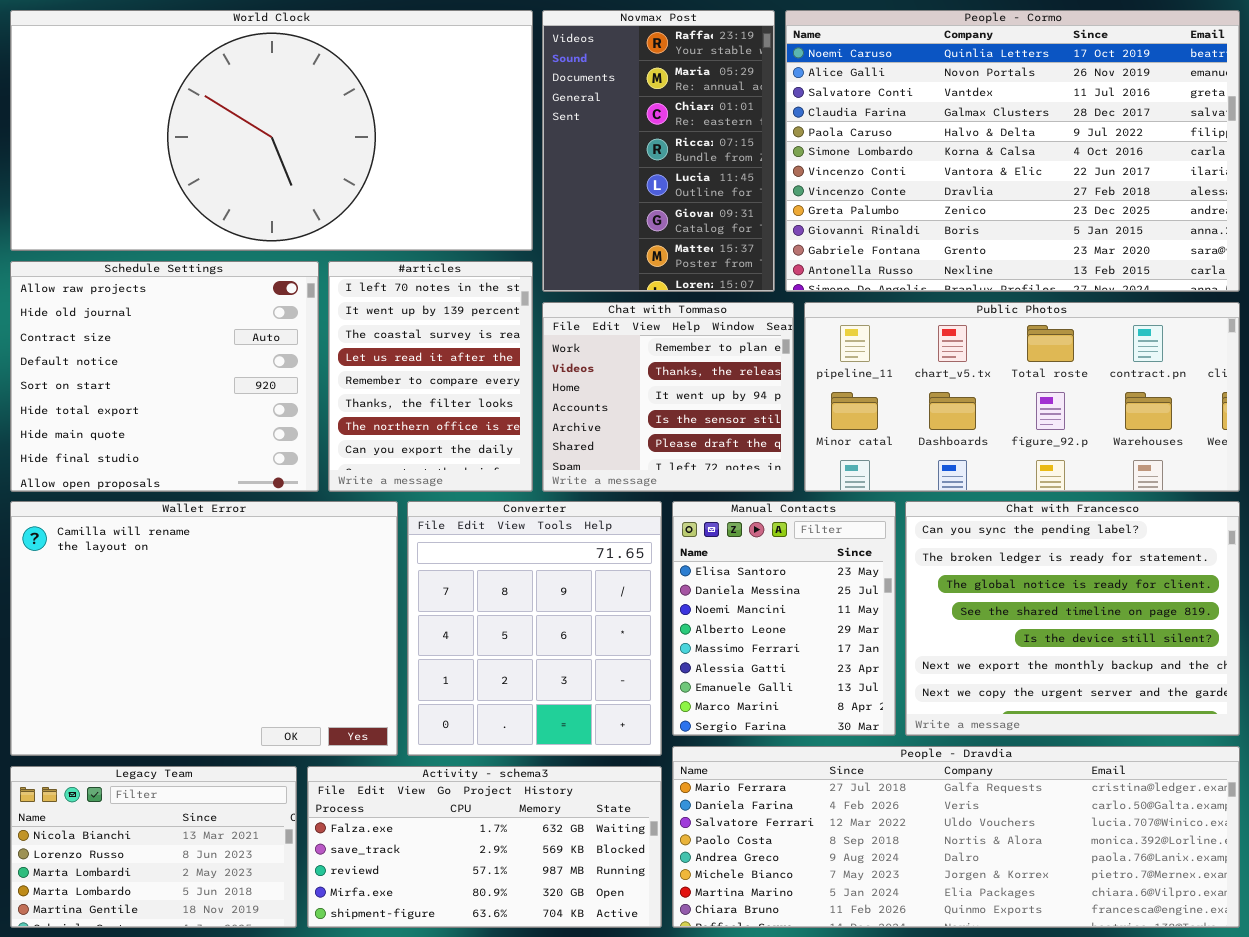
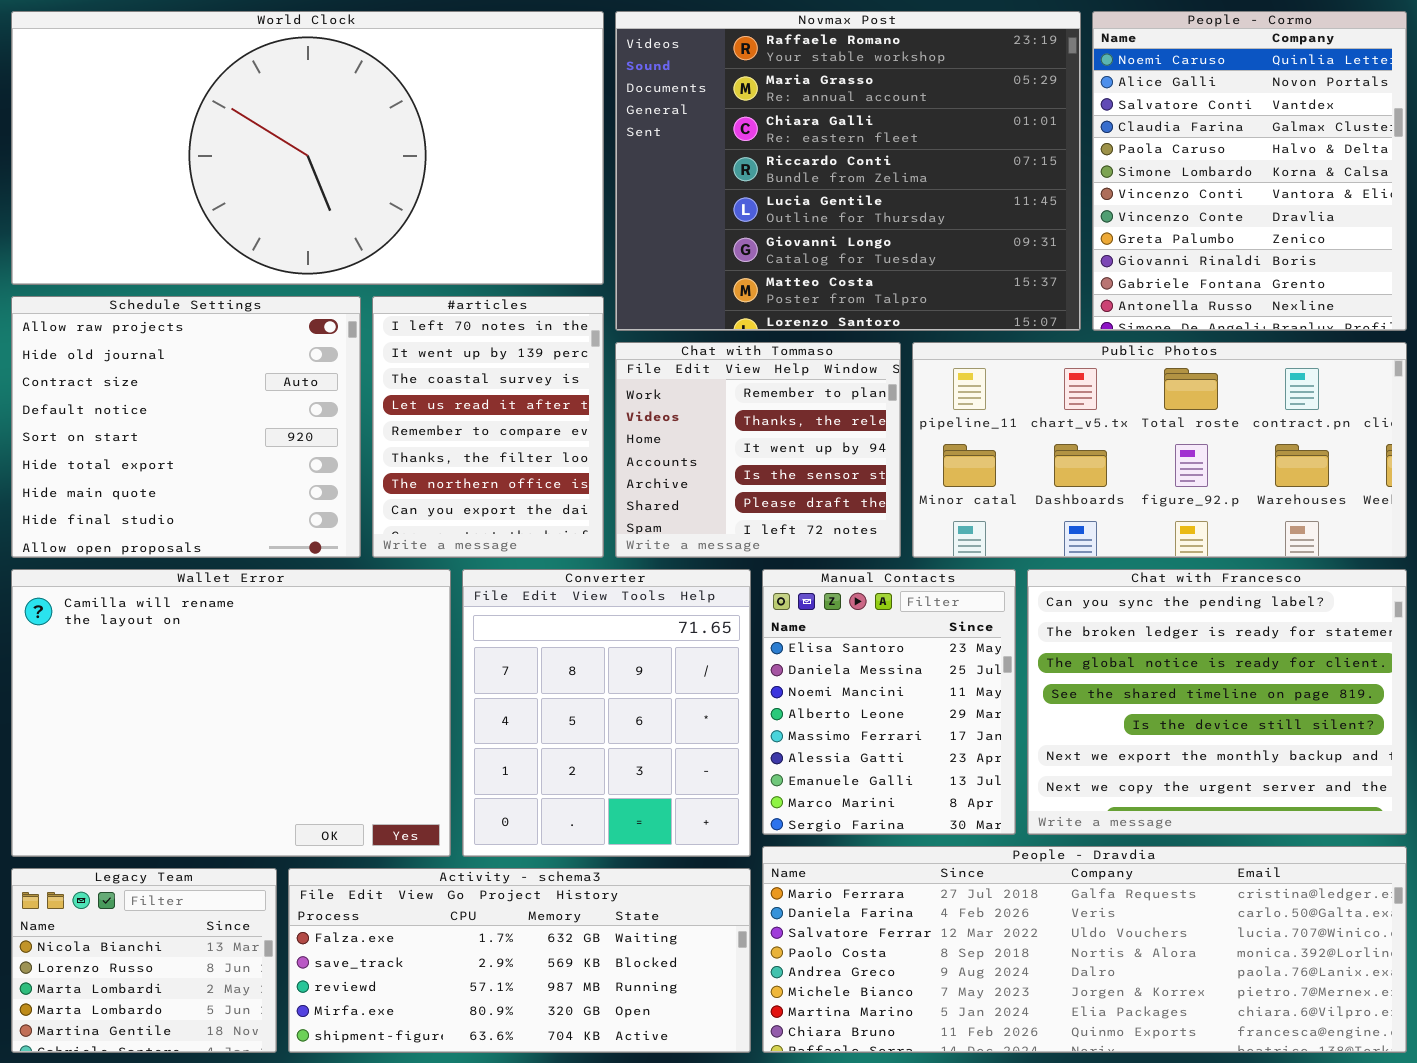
Novmax Post: [542,10,775,292] -> [615,11,1081,331], resized
People - Cormo: [785,10,1240,292] -> [1092,11,1407,331], resized
Legacy Team: [10,766,297,928] -> [11,868,277,1053], resized
Activity - schema3: [307,766,662,928] -> [288,868,751,1053], resized

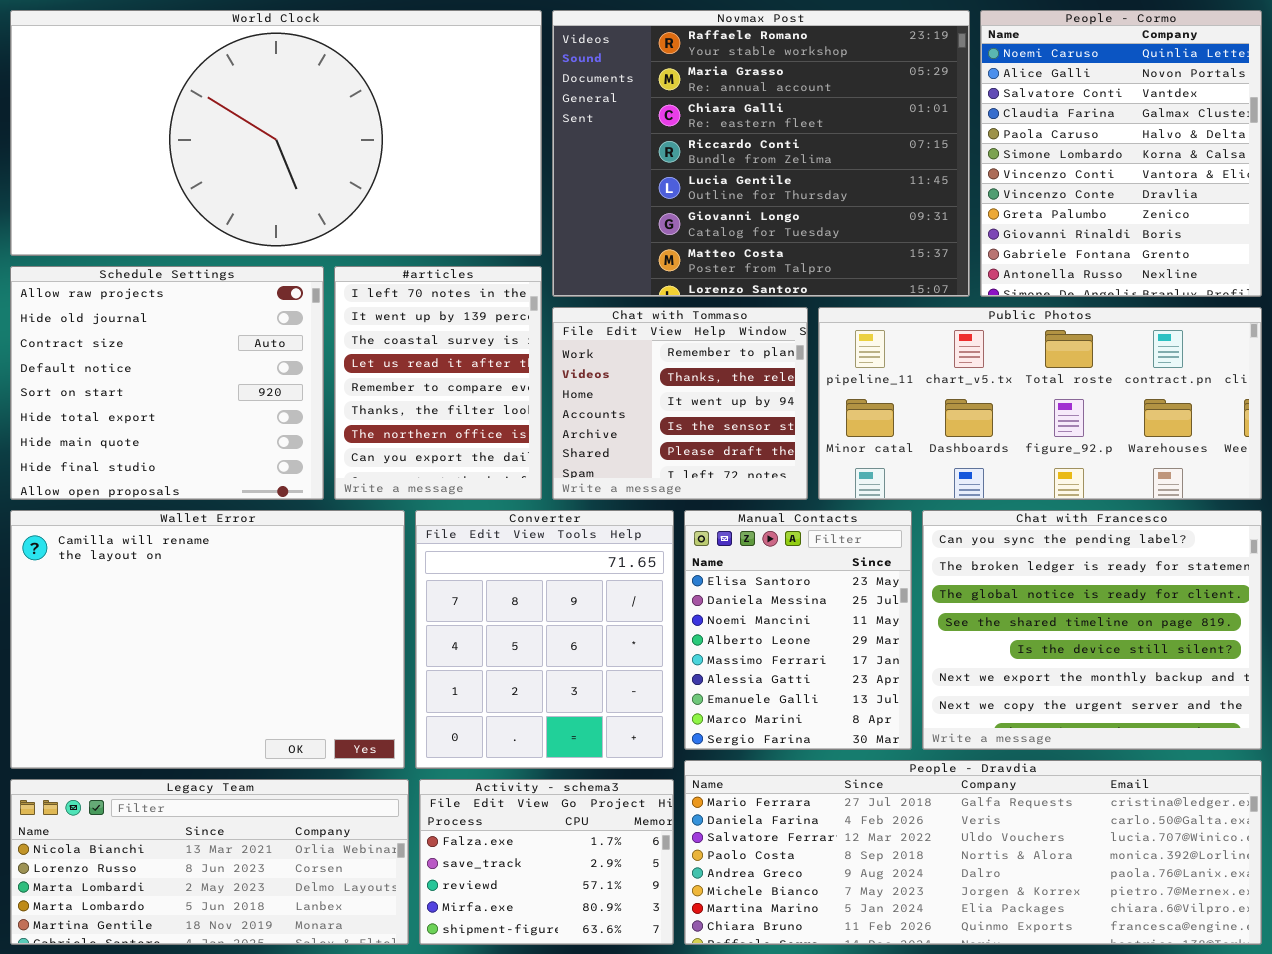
Legacy Team: [11,868,277,1053] -> [10,779,409,945], resized
Activity - schema3: [288,868,751,1053] -> [419,779,674,945], resized

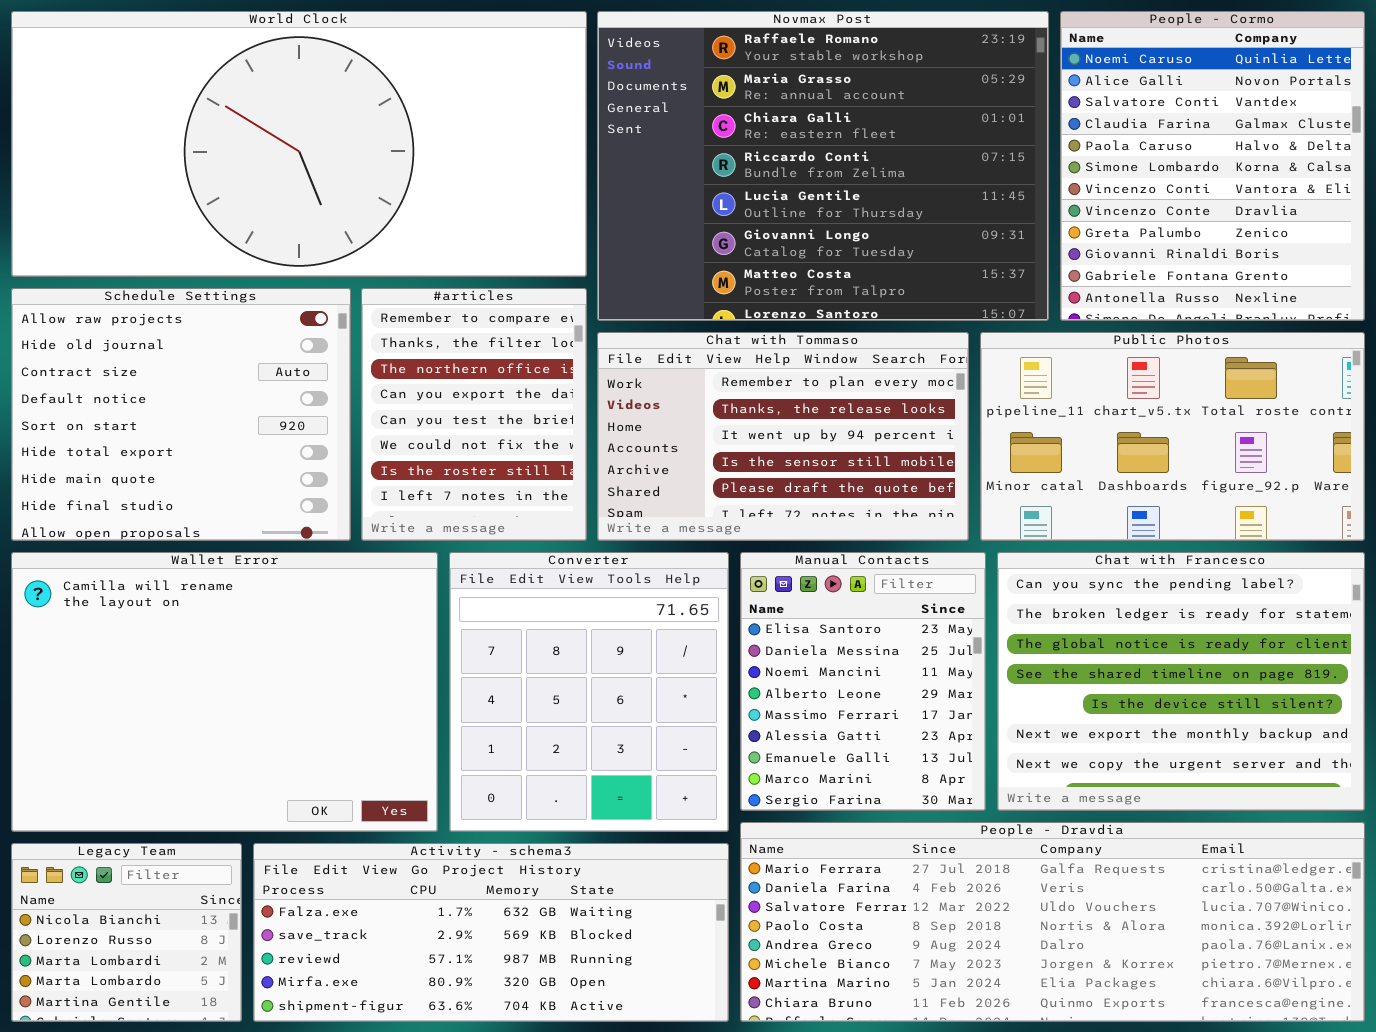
#articles: [334,266,542,500] -> [361,288,587,541], scrolled down 4 rows
Chat with Tommaso: [552,307,808,500] -> [597,332,969,541], resized
Public Photos: [818,307,1262,500] -> [980,332,1365,541], resized
Legacy Team: [10,779,409,945] -> [11,843,242,1022], resized
Activity - schema3: [419,779,674,945] -> [253,843,729,1022], resized

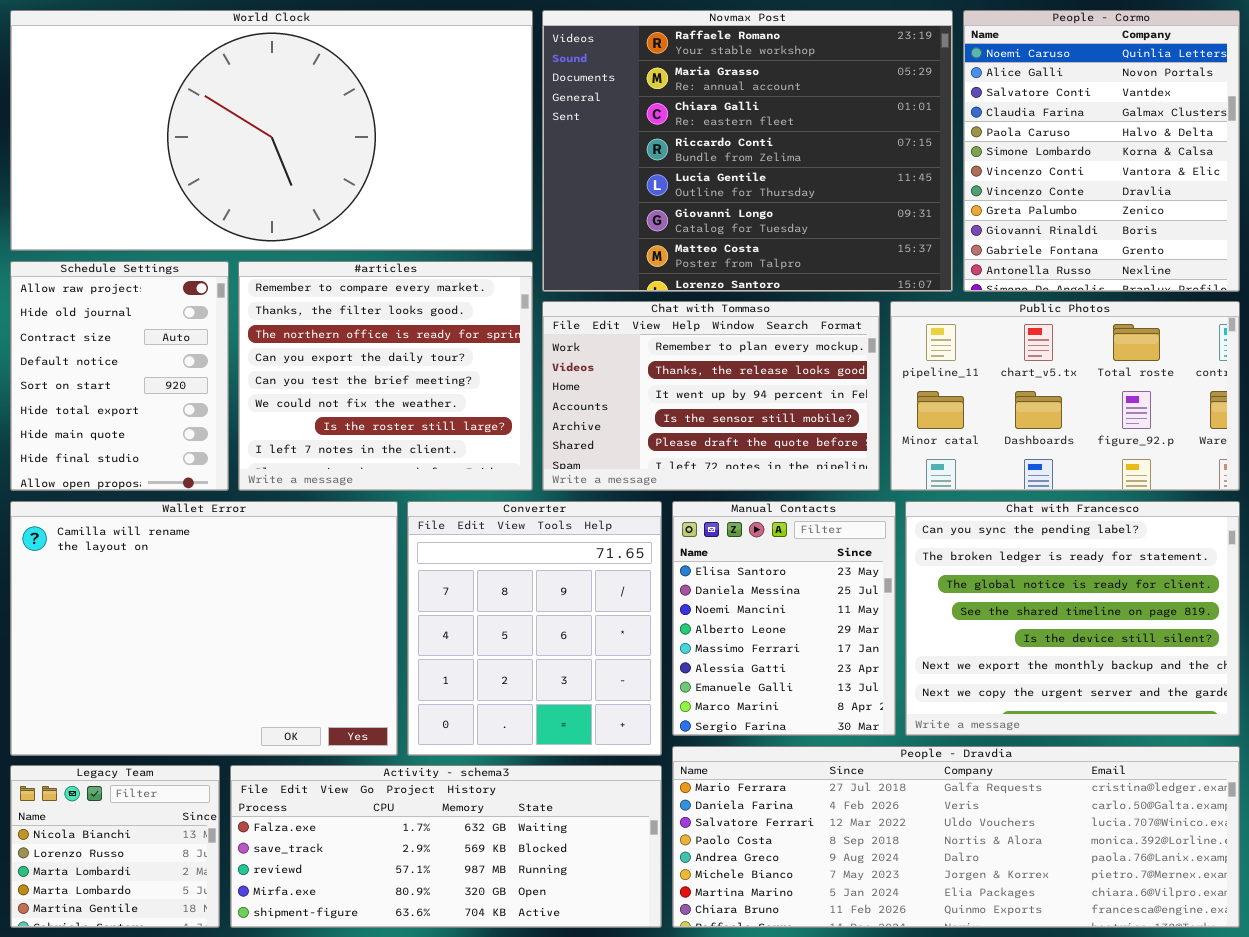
Schedule Settings: [11,288,351,541] -> [10,261,229,491], resized
#articles: [361,288,587,541] -> [238,261,533,491], resized

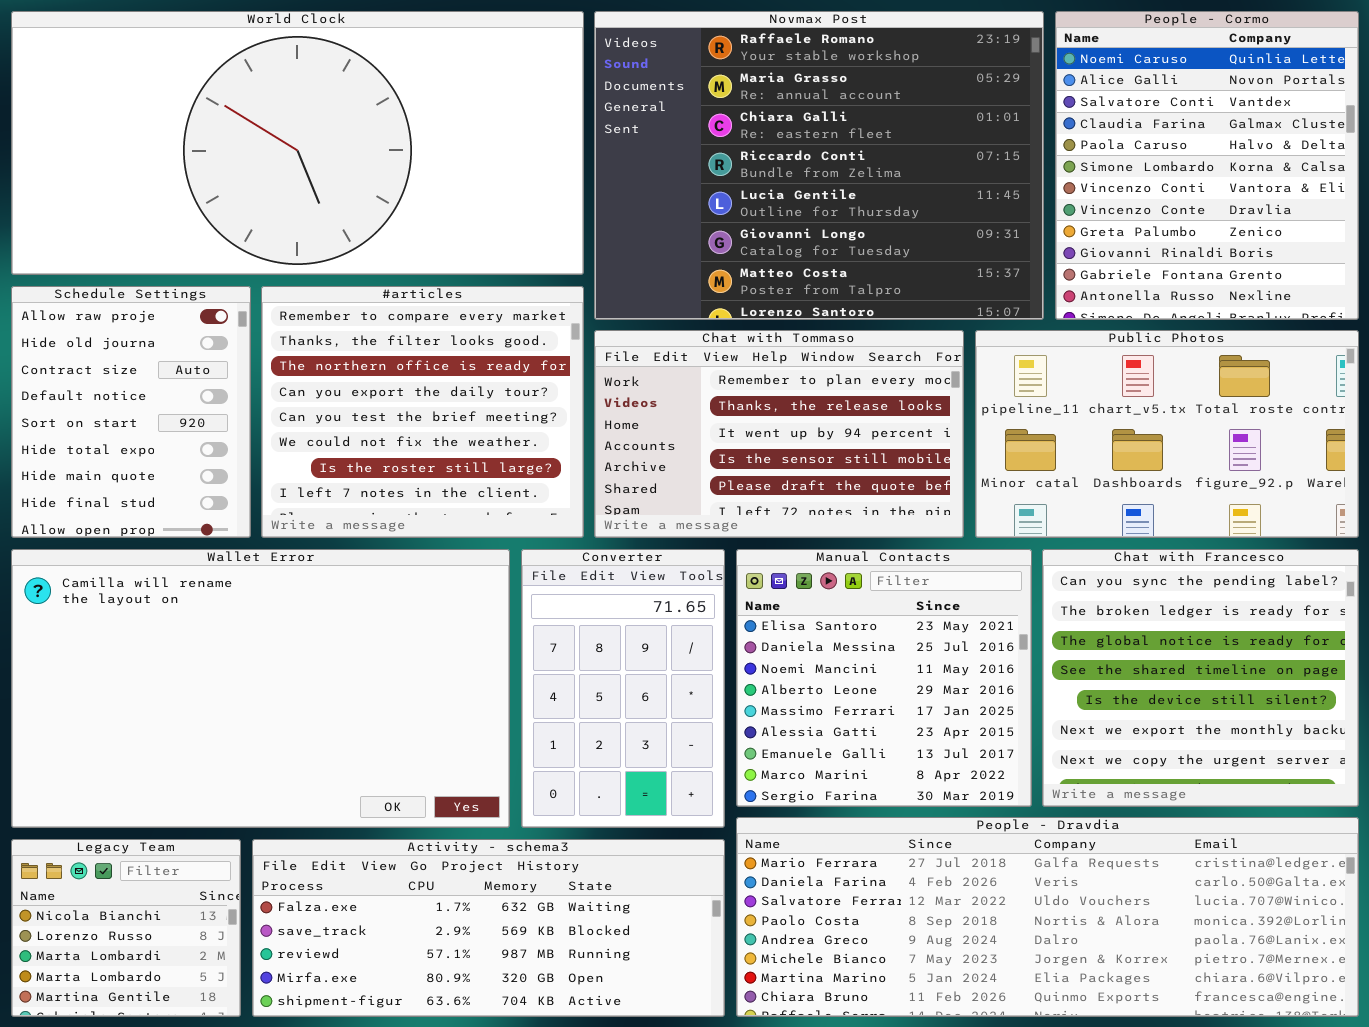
Wallet Error: [10,501,398,756] -> [11,549,510,828], resized
Converter: [407,501,662,756] -> [521,549,725,828], resized
Manual Contacts: [672,501,896,736] -> [736,549,1032,807], resized
Chat with Francesco: [905,501,1240,736] -> [1042,549,1359,807], resized

